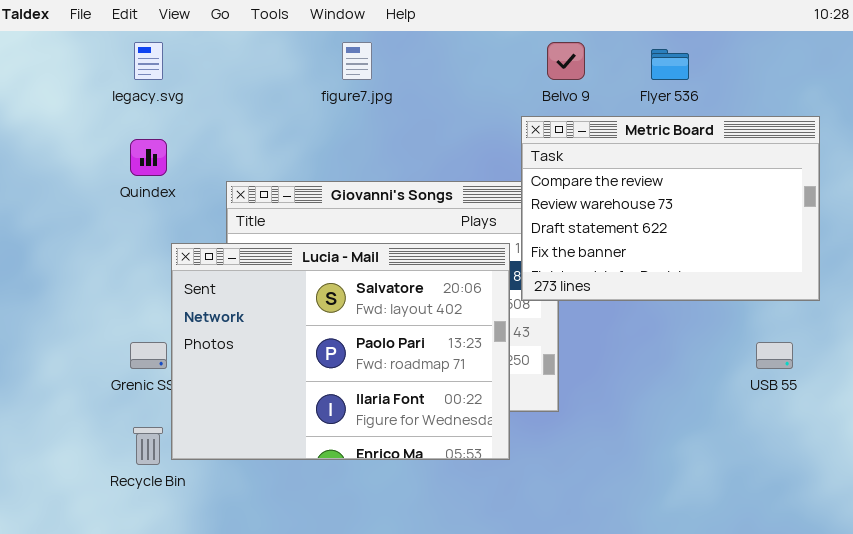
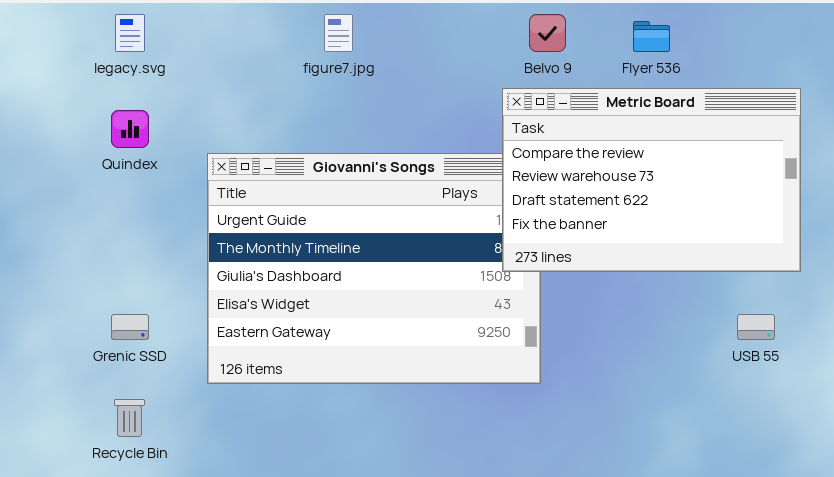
Lucia - Mail: [171,243,510,460] -> none, closed

